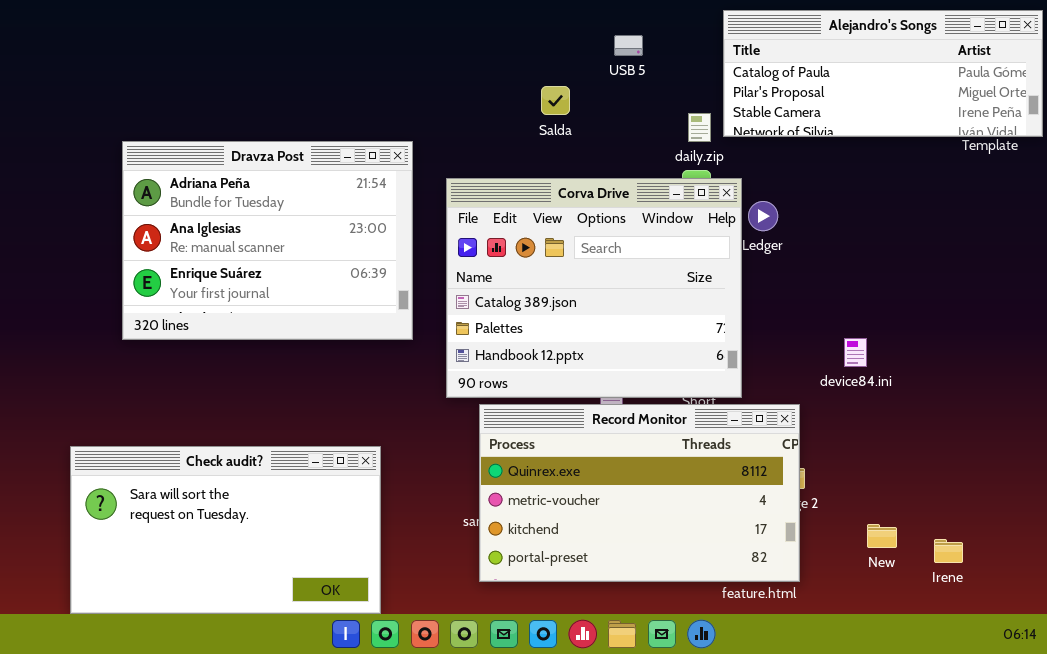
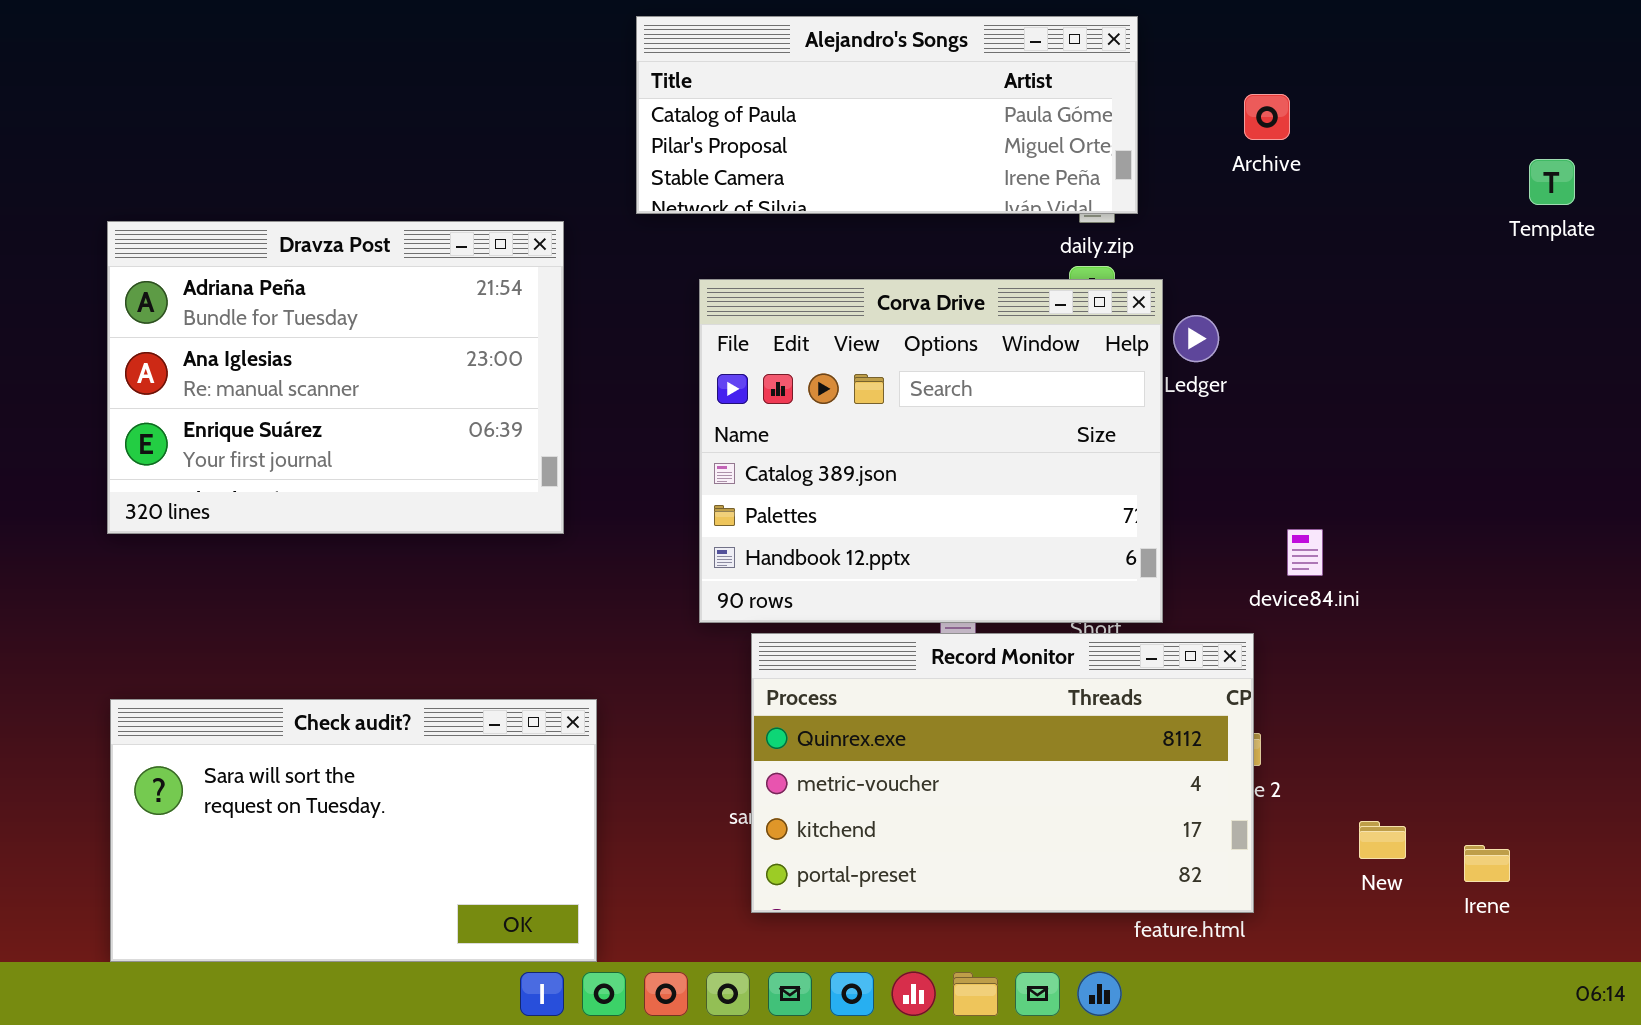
Alejandro's Songs: [723,10,1043,137] -> [636,16,1138,214], moved
Dravza Post: [122,141,413,340] -> [107,221,564,534], moved
device84.ini: [844,338,867,367] -> [1287,529,1323,576], moved

